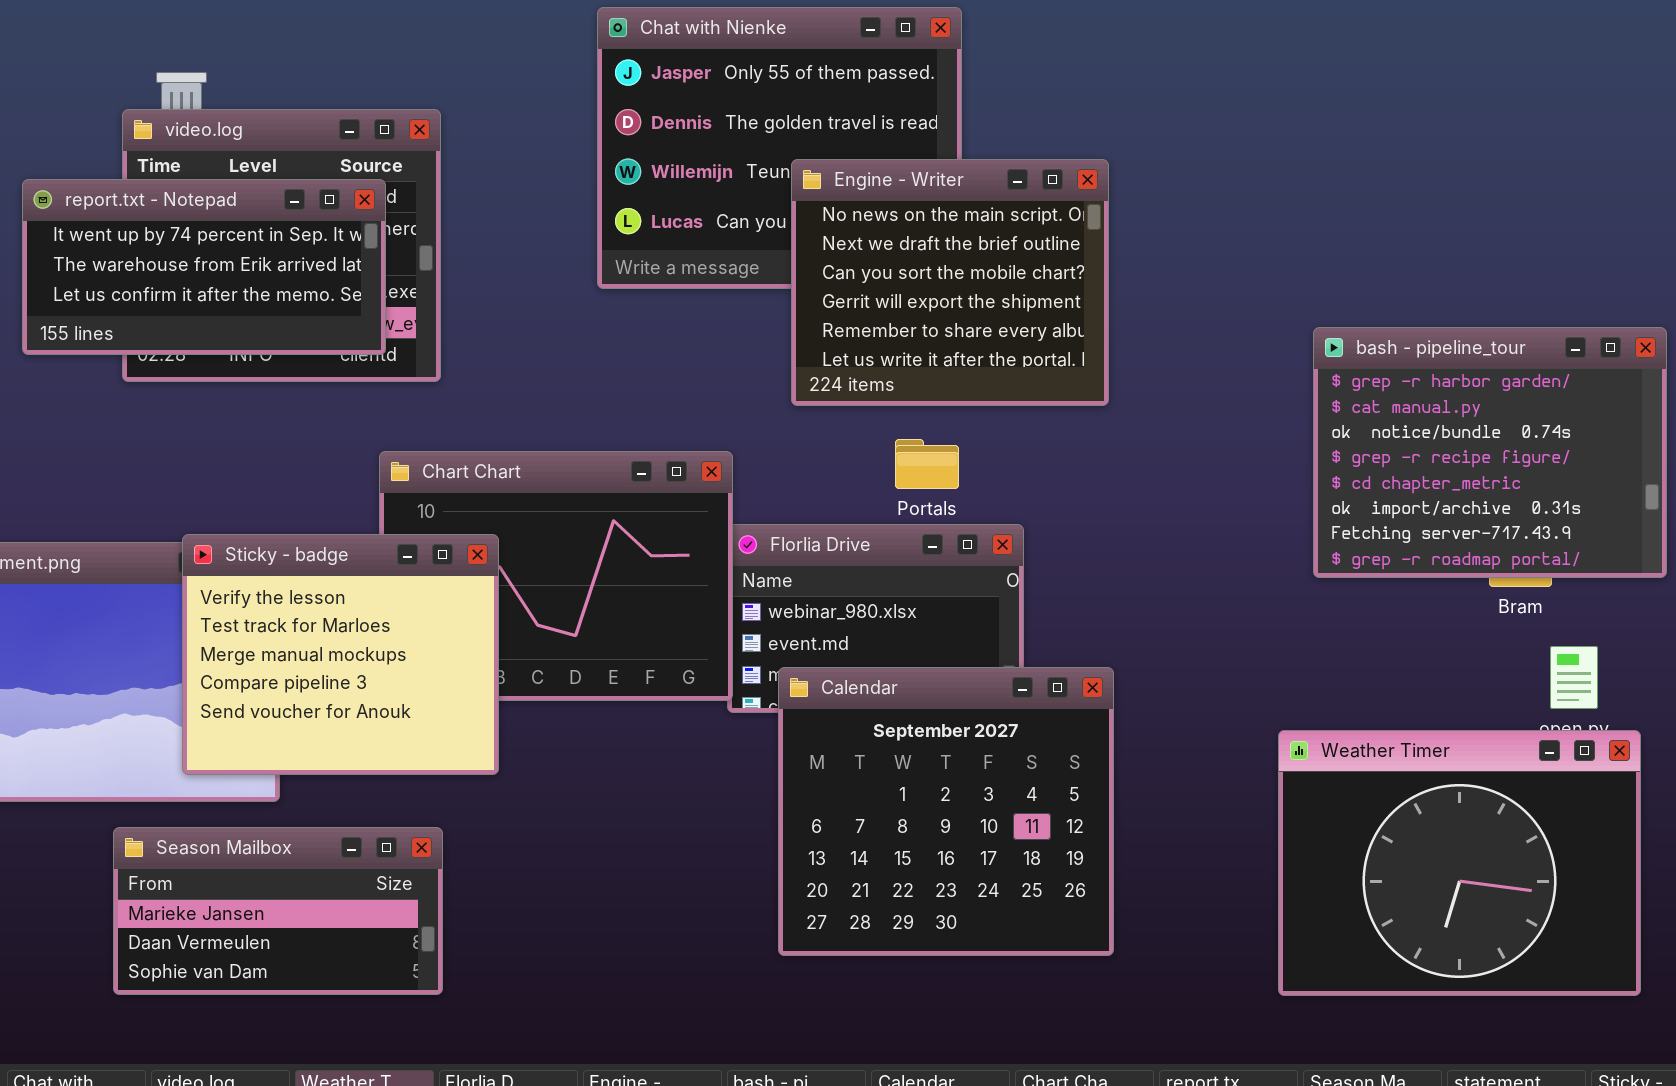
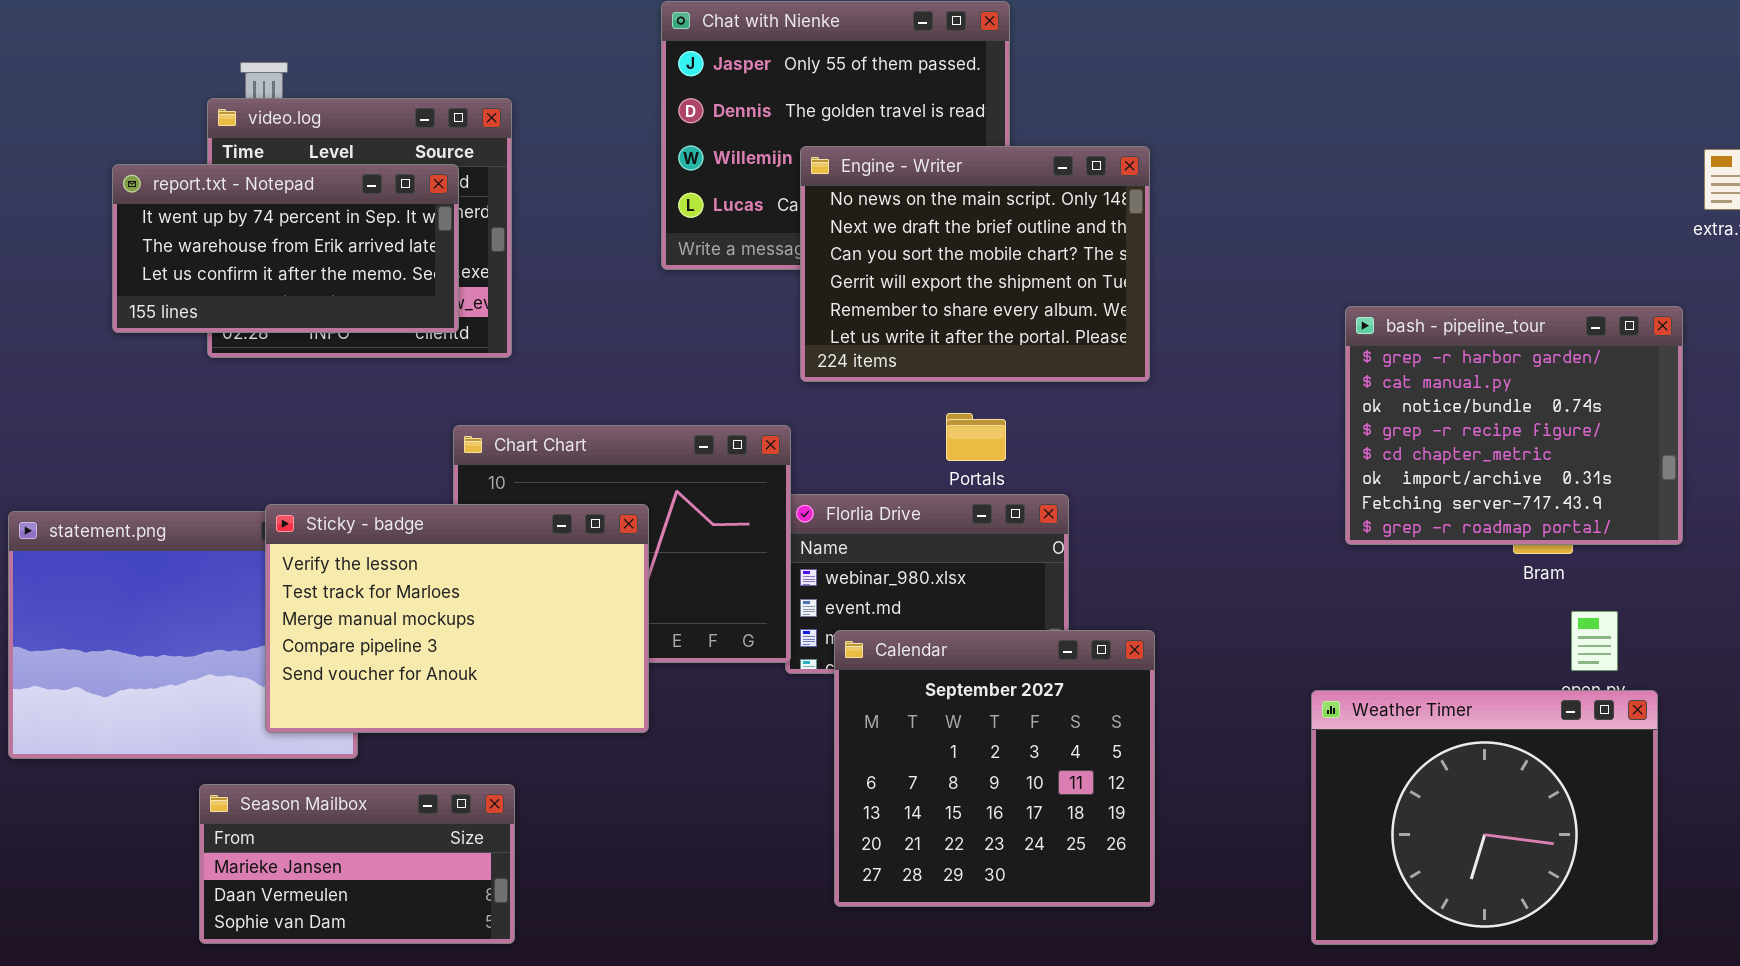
Engine - Writer: [791,159,1109,406] -> [800,146,1150,382], resized
Sticky - badge: [182,534,499,775] -> [265,504,649,733], resized

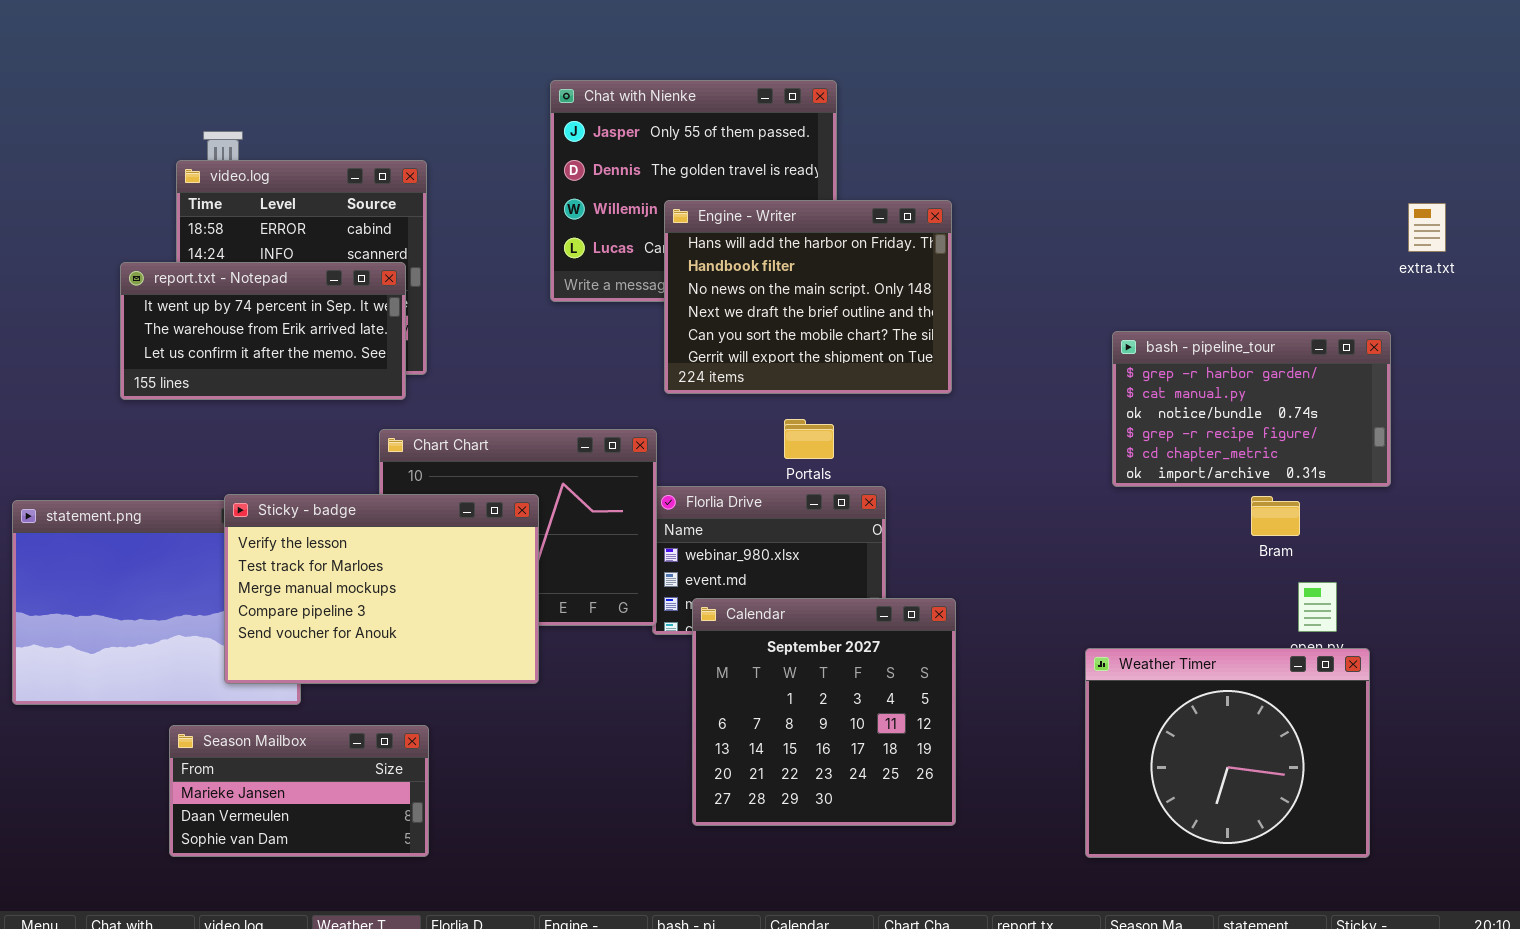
Engine - Writer: [800,146,1150,382] -> [664,200,952,394], scrolled up 2 rows
report.txt - Notepad: [112,164,459,333] -> [120,262,406,400], moved
bash - pipeline_tour: [1345,306,1683,545] -> [1112,331,1391,487], resized

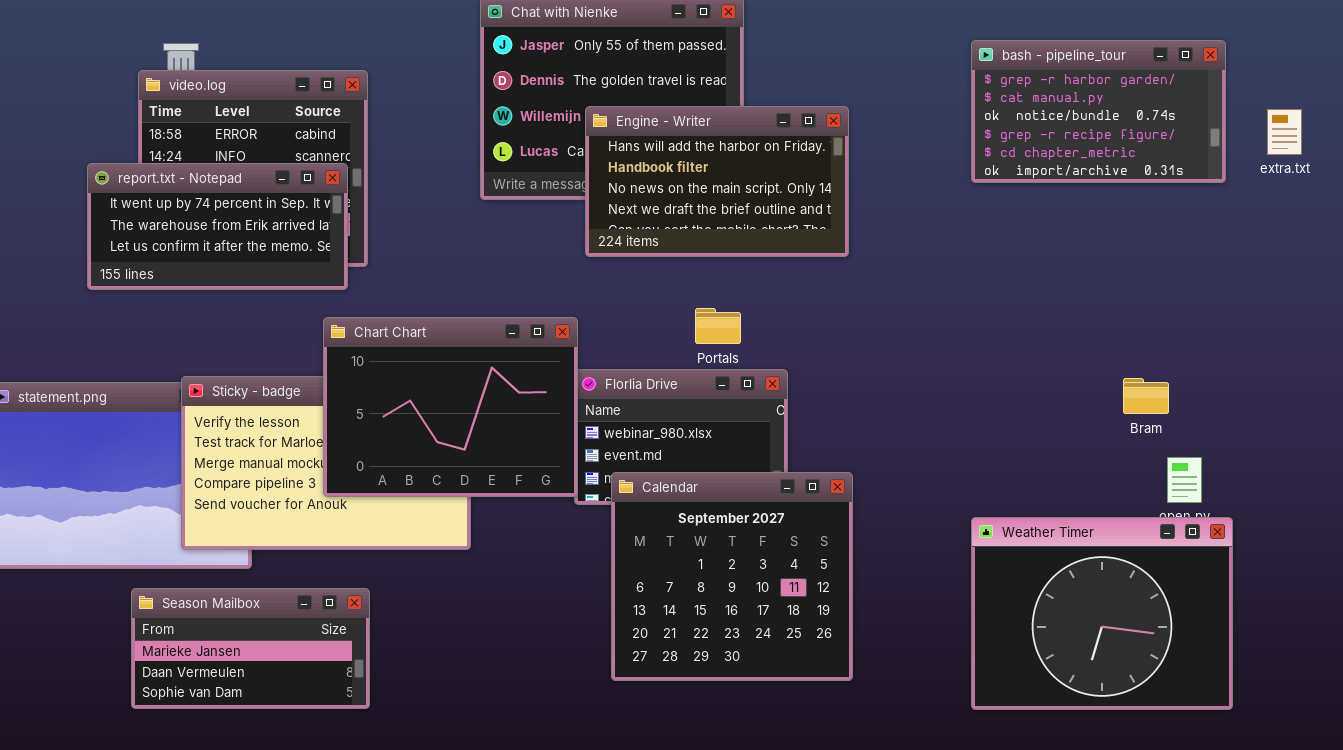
Engine - Writer: [664,200,952,394] -> [585,106,849,257], resized
bash - pipeline_tour: [1112,331,1391,487] -> [971,40,1226,183], moved
Chart Chart: [379,429,657,626] -> [323,317,578,497], raised

